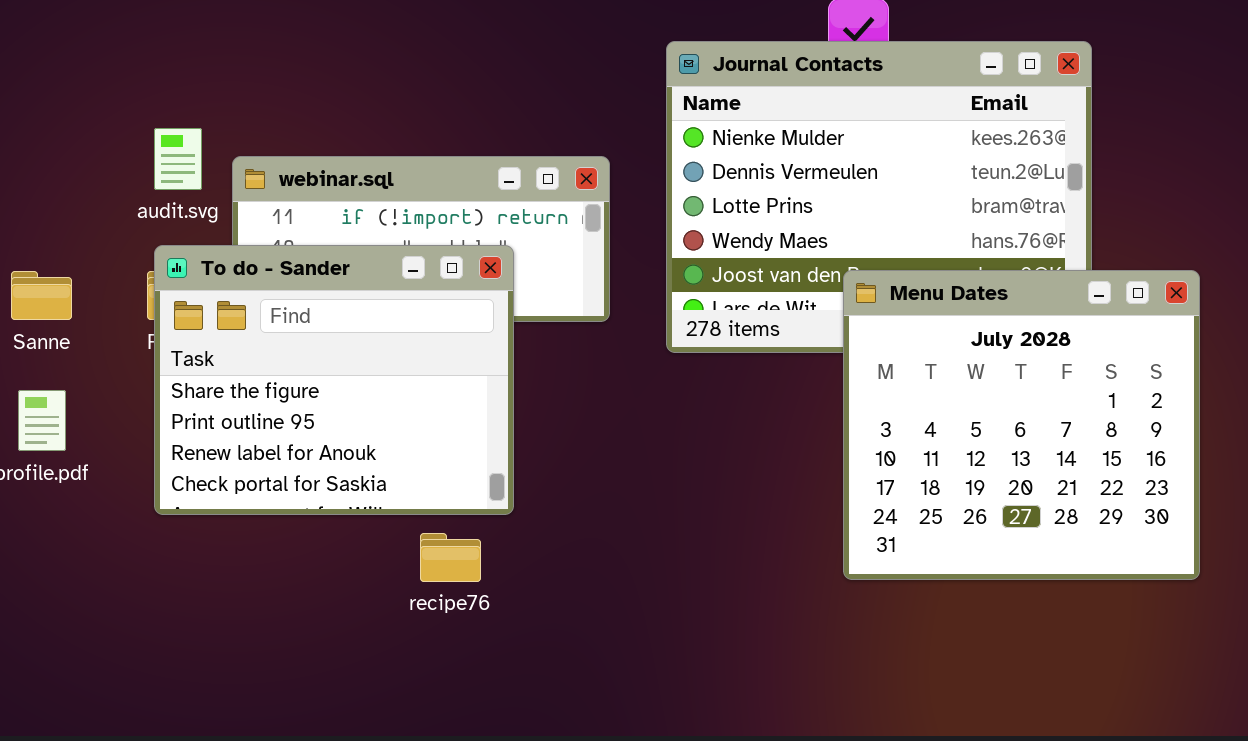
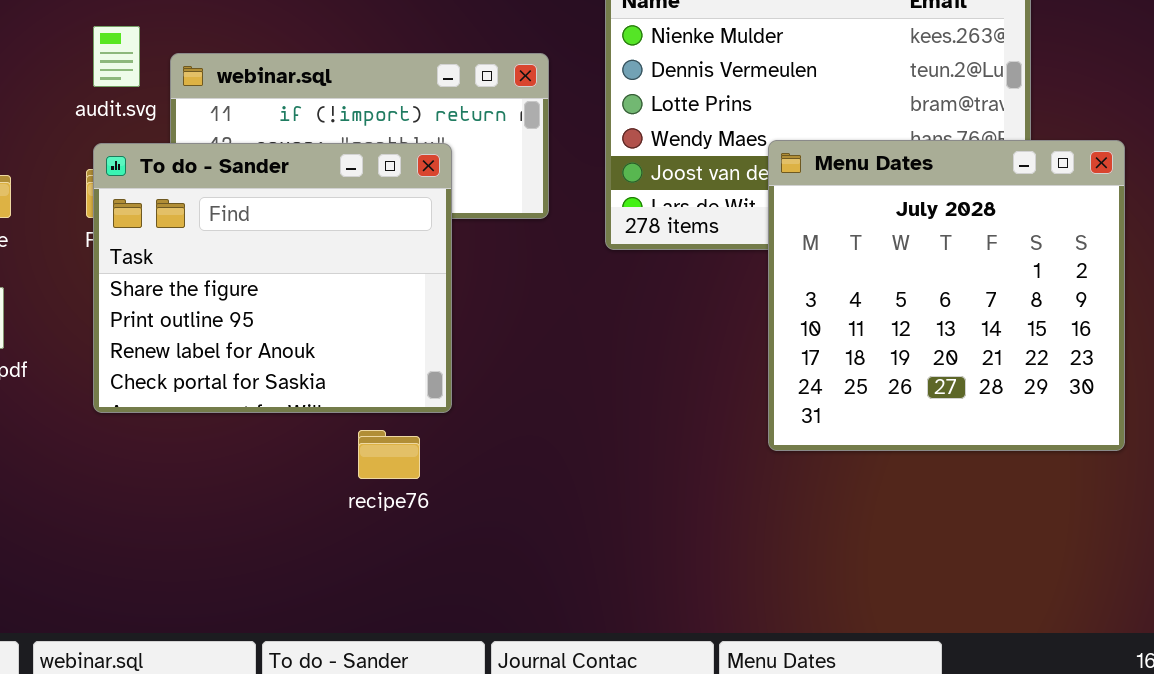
Menu Dates: [843,270,1200,580] -> [768,140,1125,451], moved

